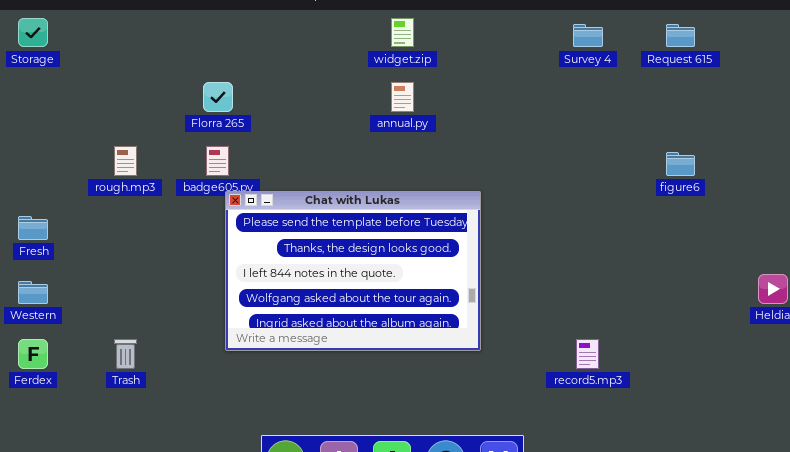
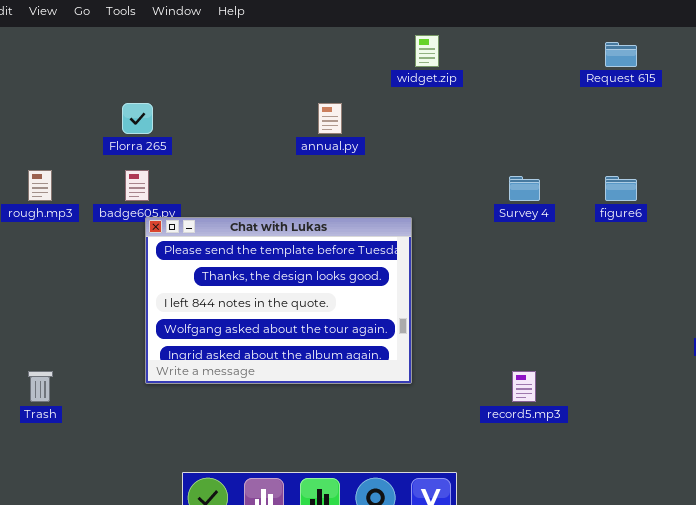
widget.zip: [391,18,414,47] -> [415,35,439,67], moved
Survey 4: [573,24,603,47] -> [509,176,540,201], moved

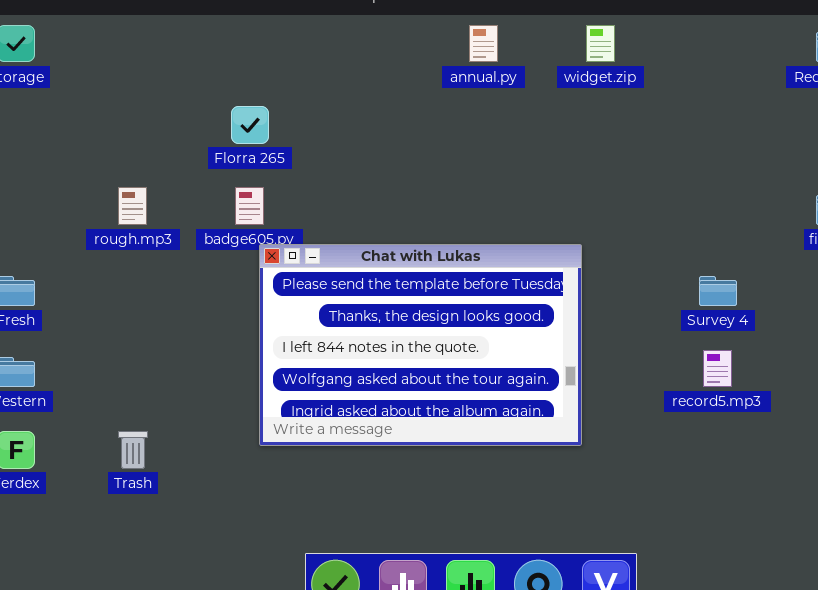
annual.py: [318,103,342,134] -> [469,25,498,62], moved
Survey 4: [509,176,540,201] -> [699,276,737,306], moved
record5.mp3: [512,371,536,402] -> [703,350,732,387], moved

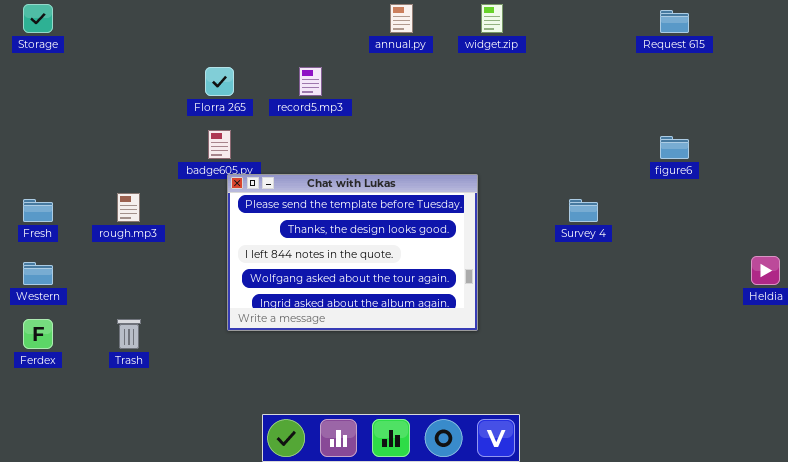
rough.mp3: [118,187,147,225] -> [117,193,140,222], moved
record5.mp3: [703,350,732,387] -> [299,67,322,96], moved

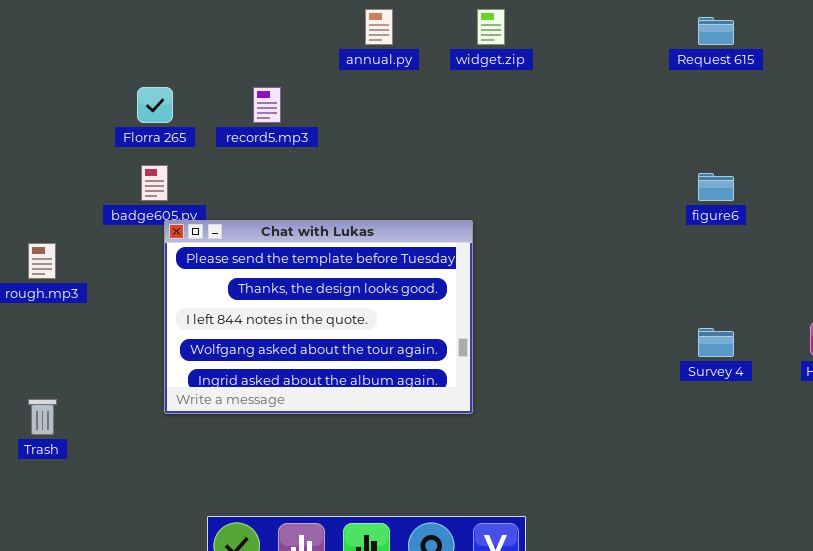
Survey 4: [569,199,598,222] -> [698,328,734,357], moved

